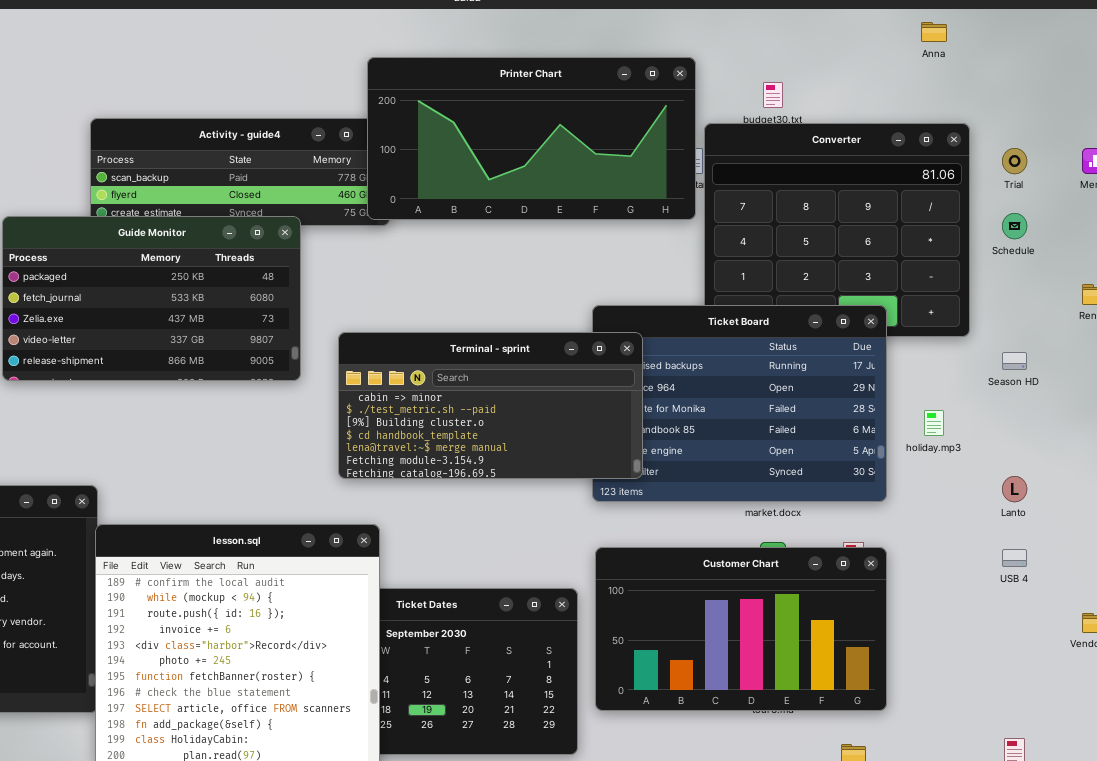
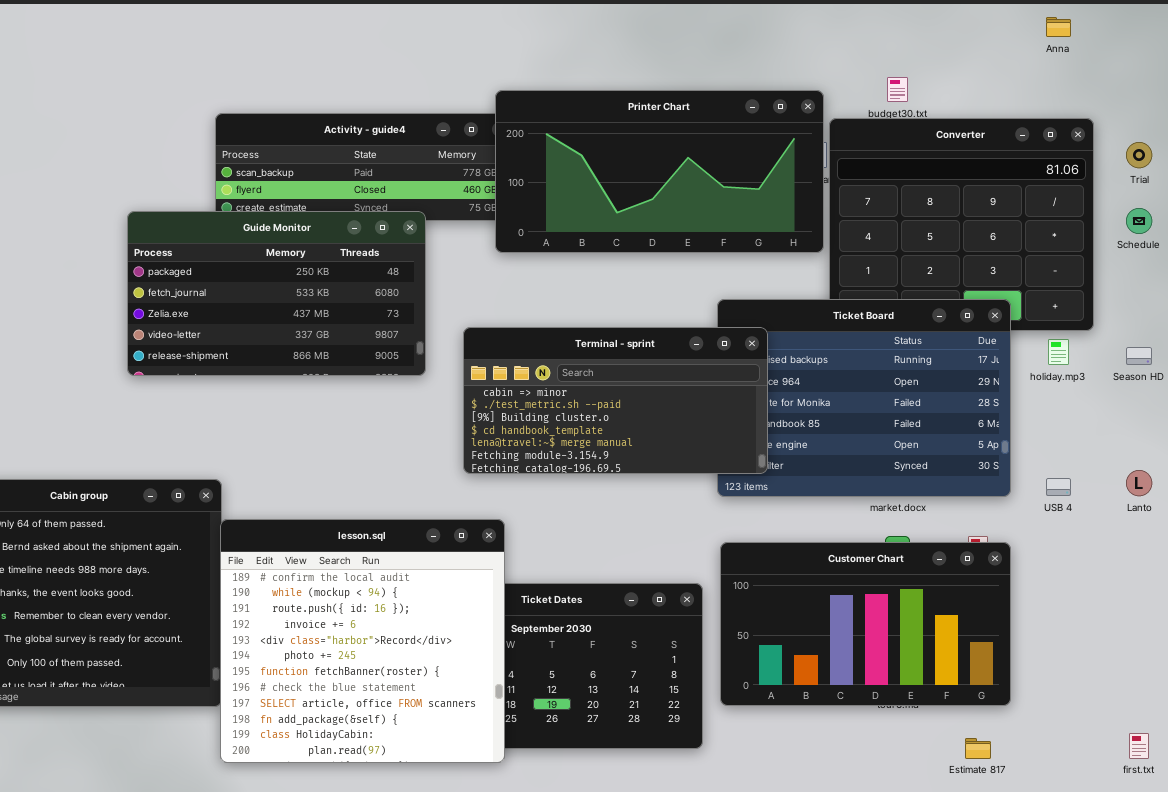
Printer Chart: [367,57,696,220] -> [495,90,824,253], moved
holiday.mp3: [924,410,944,436] -> [1048,339,1069,365], moved
USB 4: [1002,549,1027,567] -> [1046,478,1071,496], moved

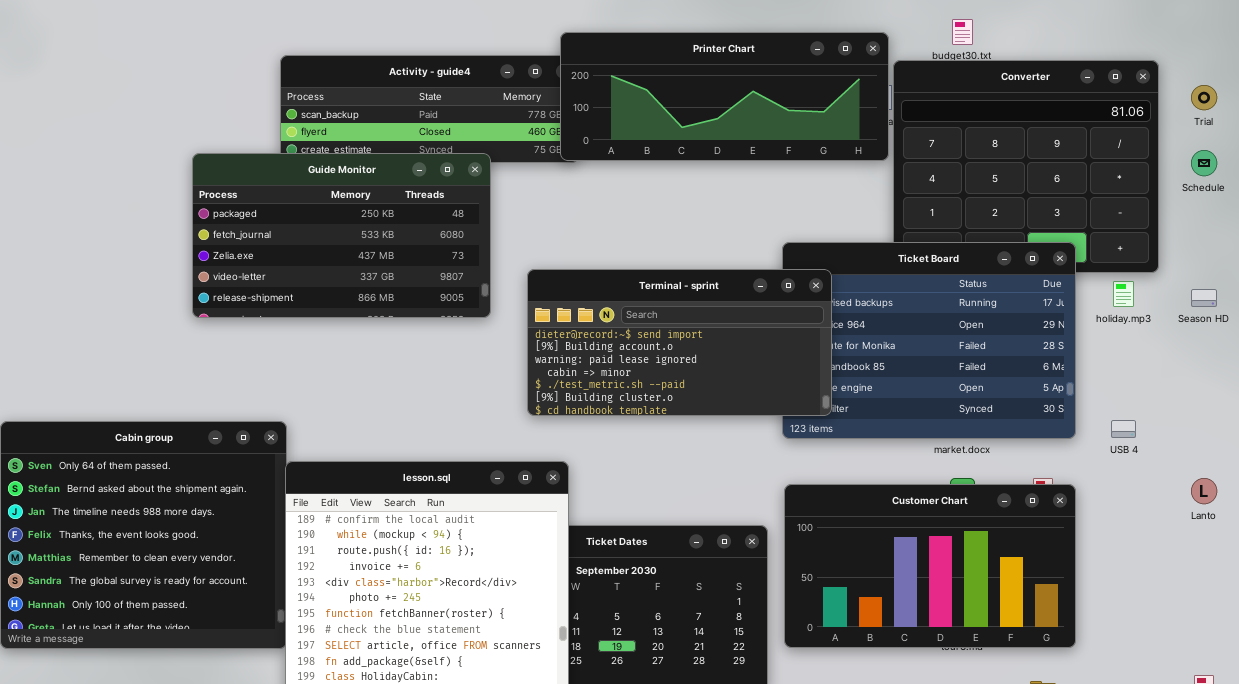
Printer Chart: [495,90,824,253] -> [560,32,889,161], resized
Terminal - sprint: [463,327,768,474] -> [527,269,832,416], scrolled up 3 rows
Lanto: [1126,470,1152,496] -> [1191,478,1217,504], moved

